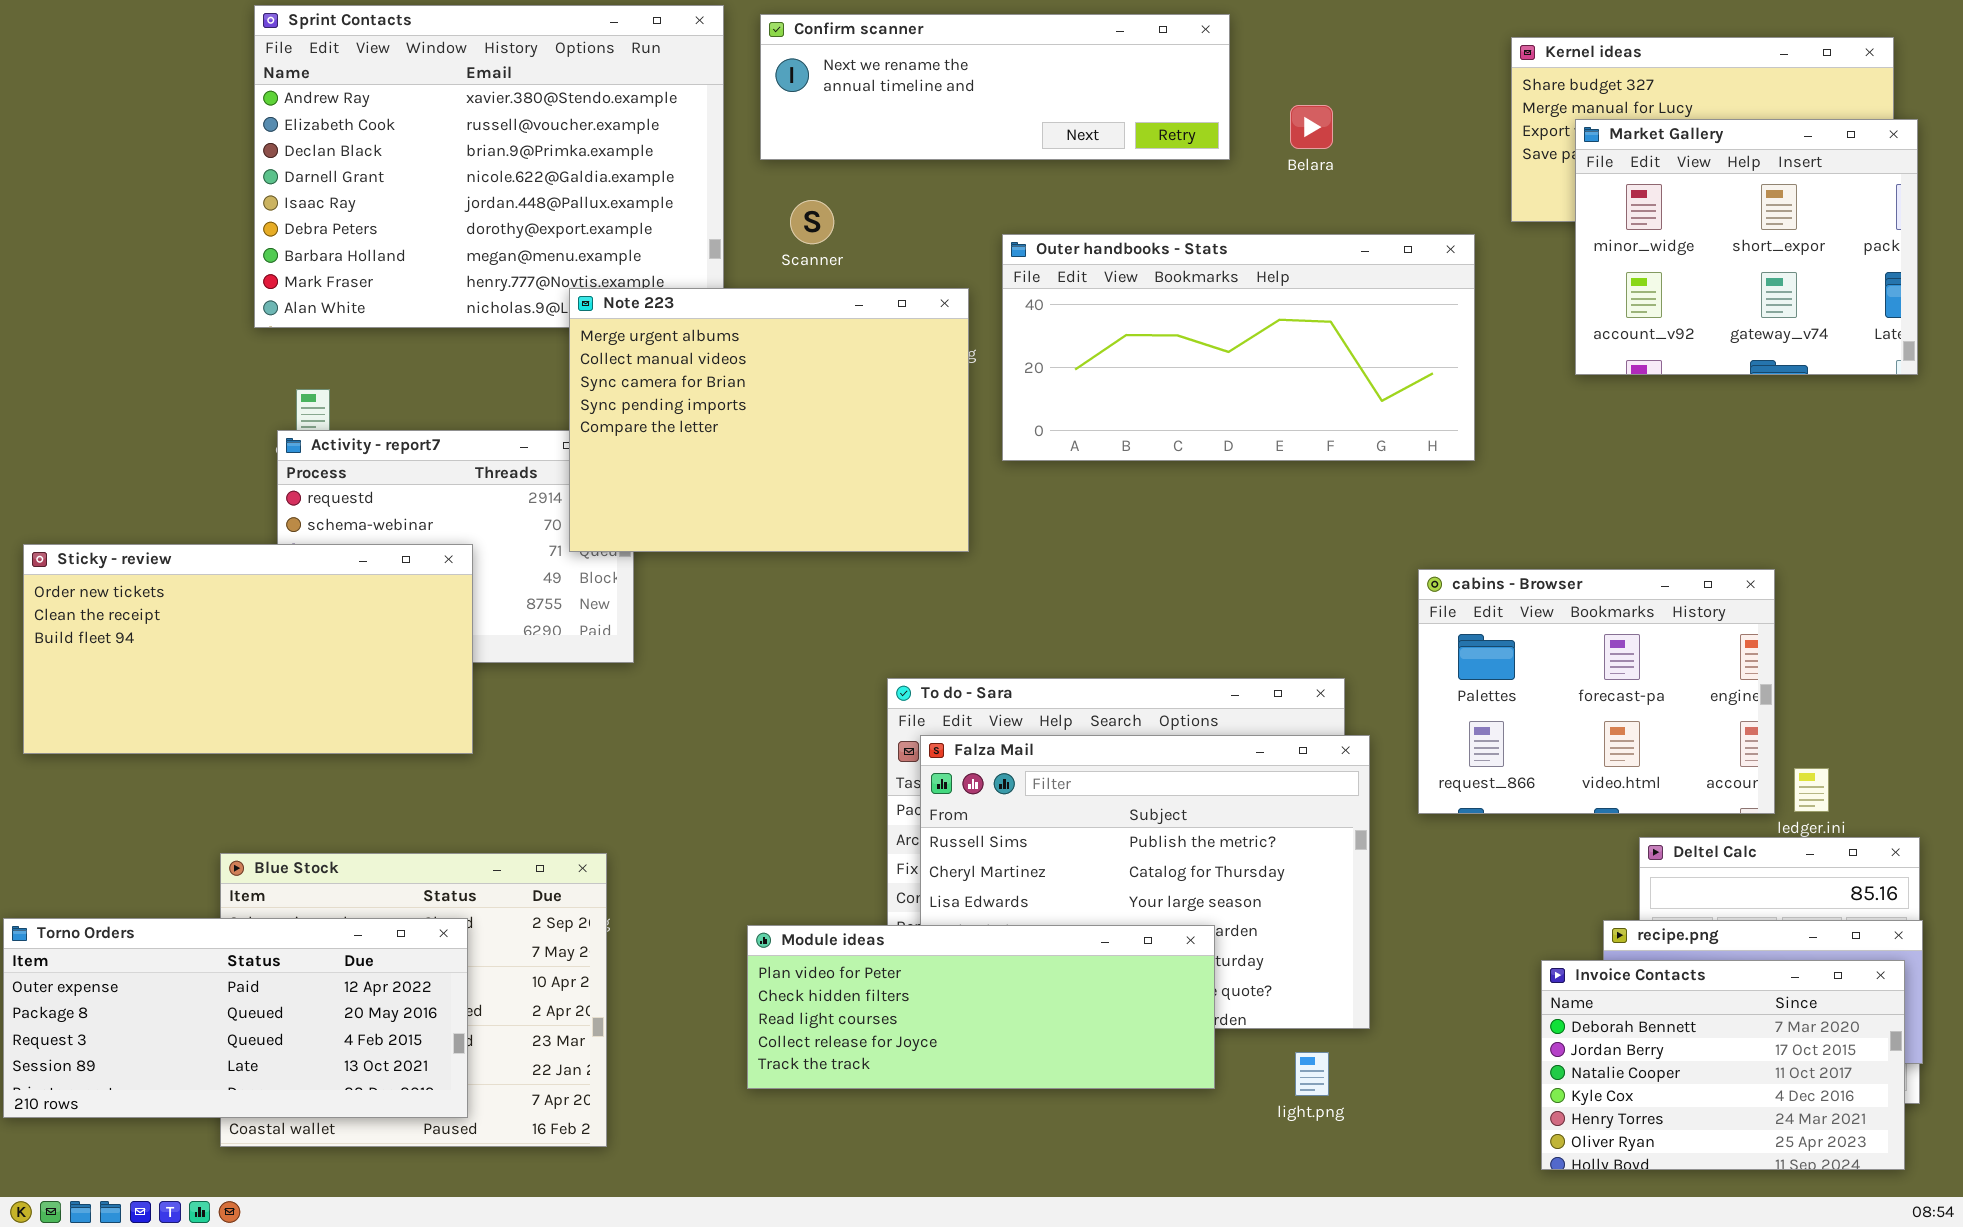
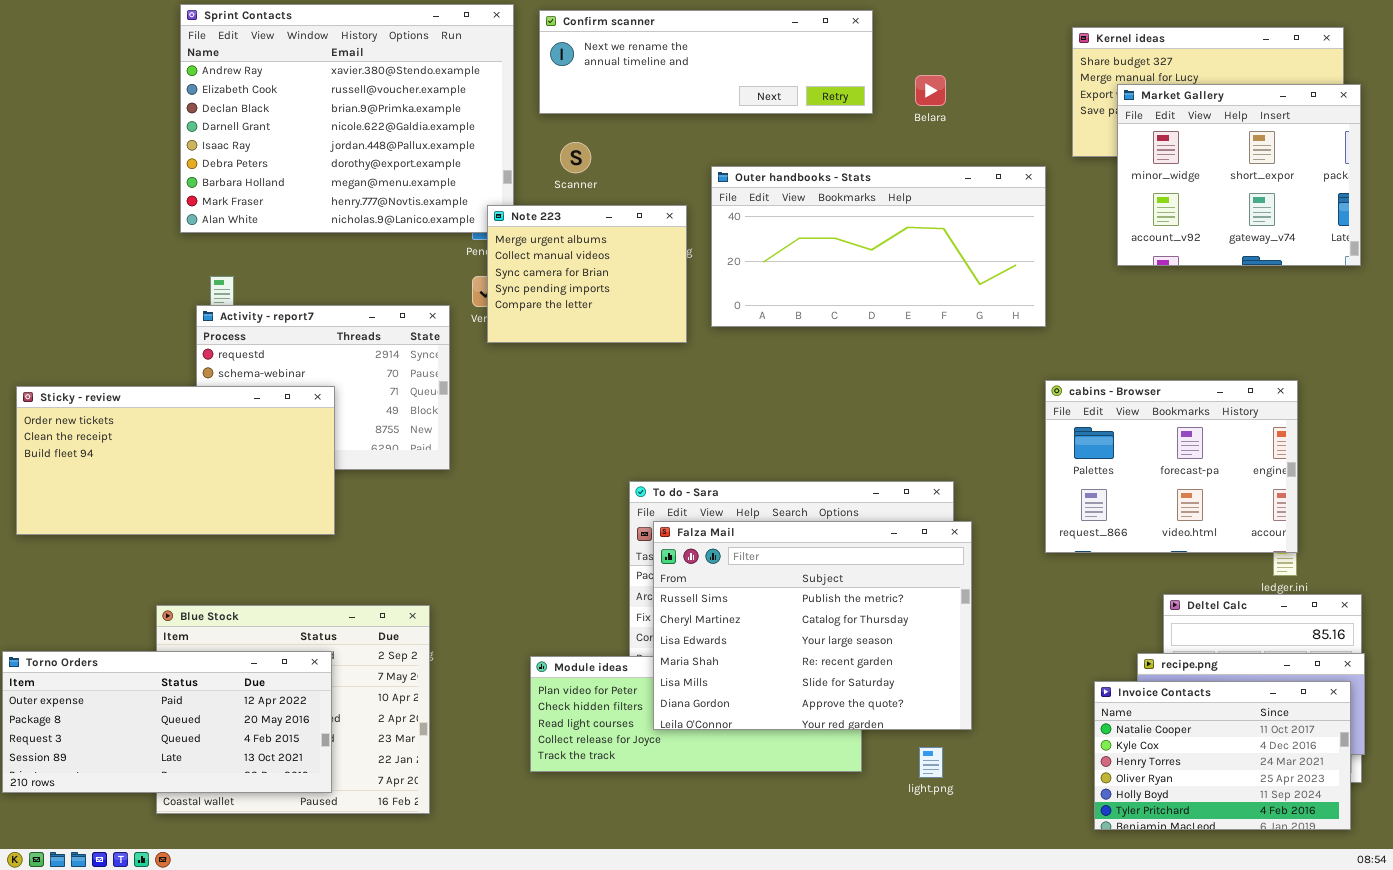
Note 223: [569,288,969,552] -> [487,205,687,343], resized
cabins - Browser: [1418,569,1775,814] -> [1045,380,1298,553], moved
Falza Mail: [920,735,1370,1029] -> [653,521,972,730], raised
Invoice Contacts: [1541,960,1905,1170] -> [1094,681,1351,830], scrolled down 2 rows

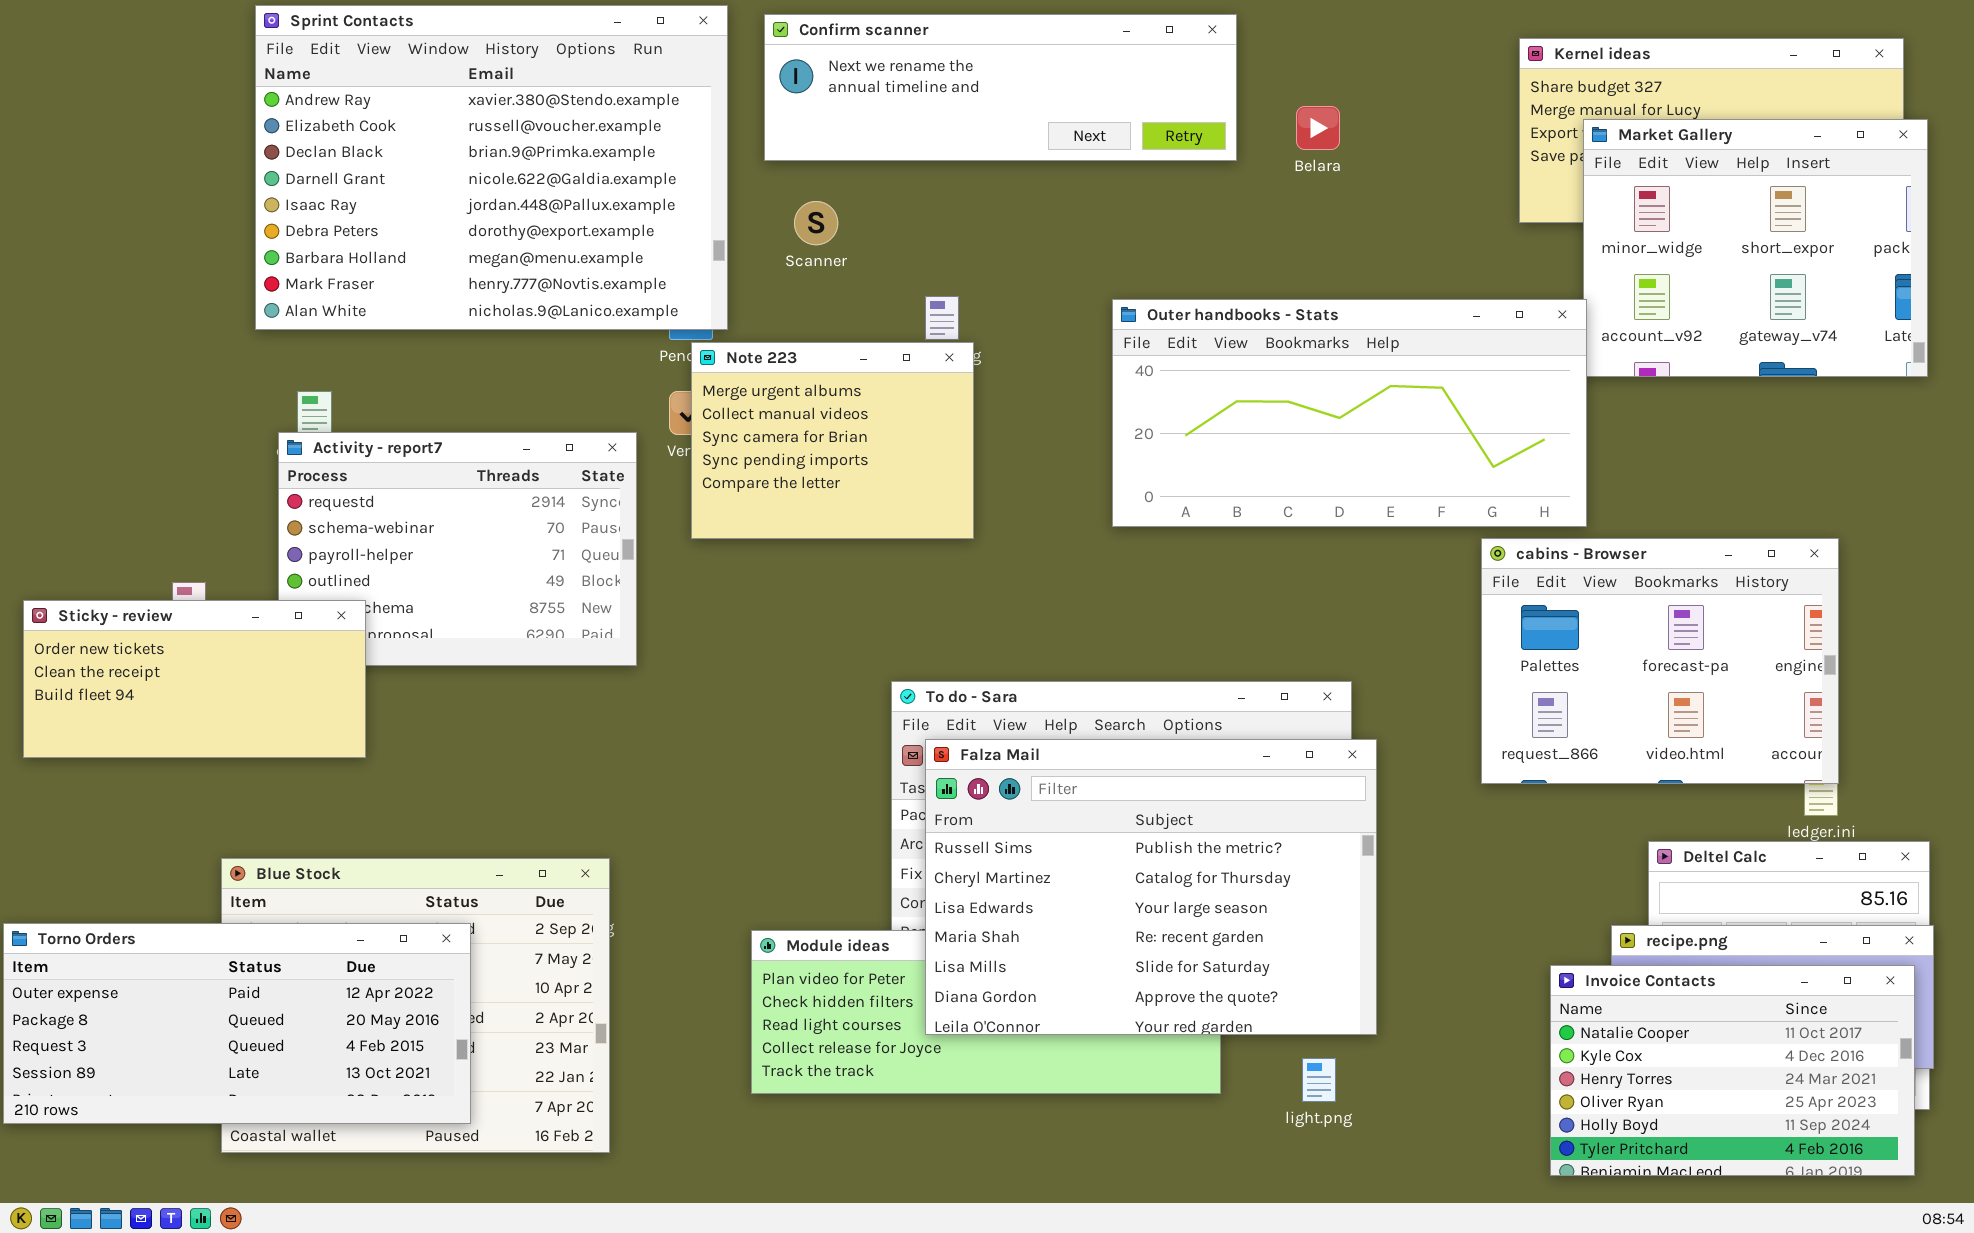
Outer handbooks - Stats: [711,166,1046,327] -> [1112,299,1587,527], moved
Note 223: [487,205,687,343] -> [691,342,974,539], moved
Sticky - review: [16,386,335,535] -> [23,600,366,758], resized

